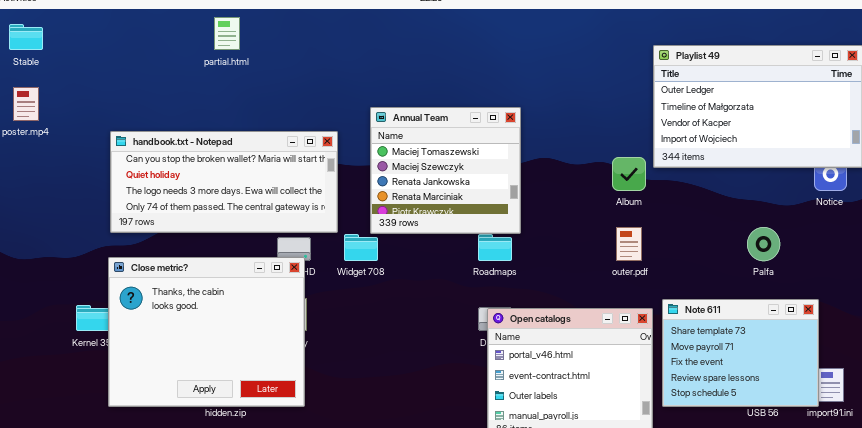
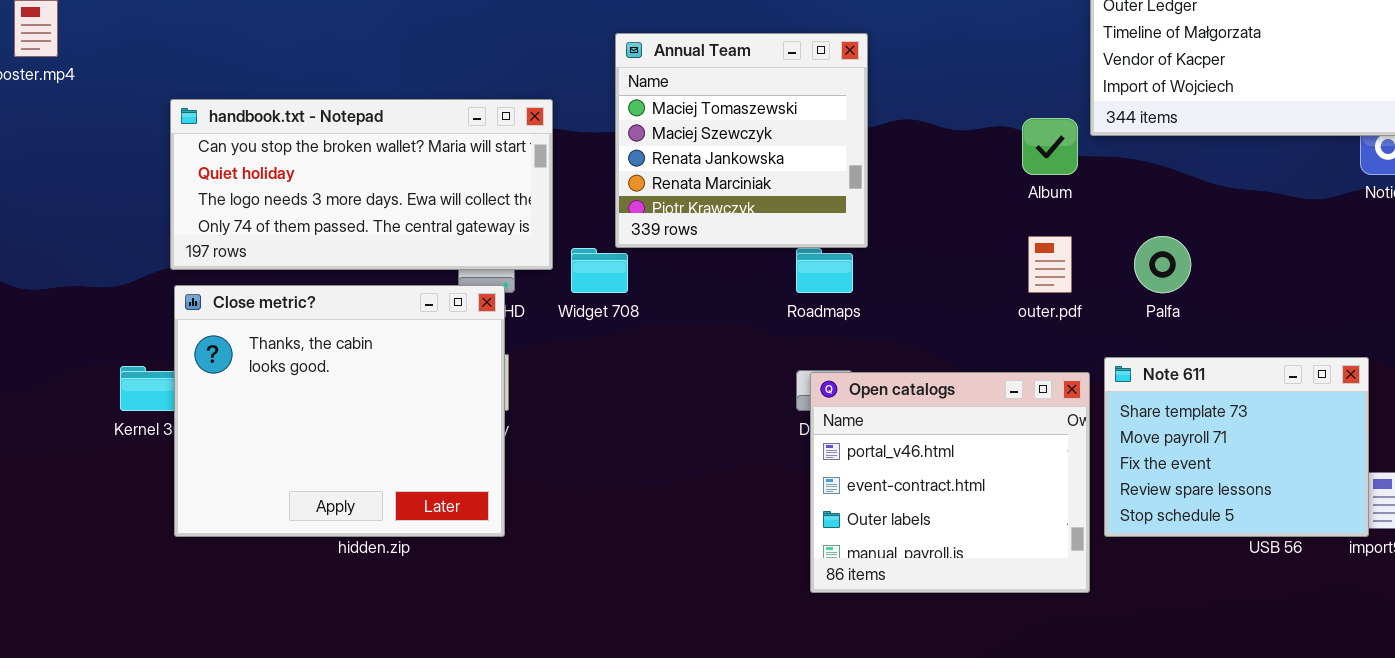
handbook.txt - Notepad: [110,131,338,233] -> [170,99,553,270], moved
Palfa: [747,227,780,261] -> [1134,236,1191,293], moved

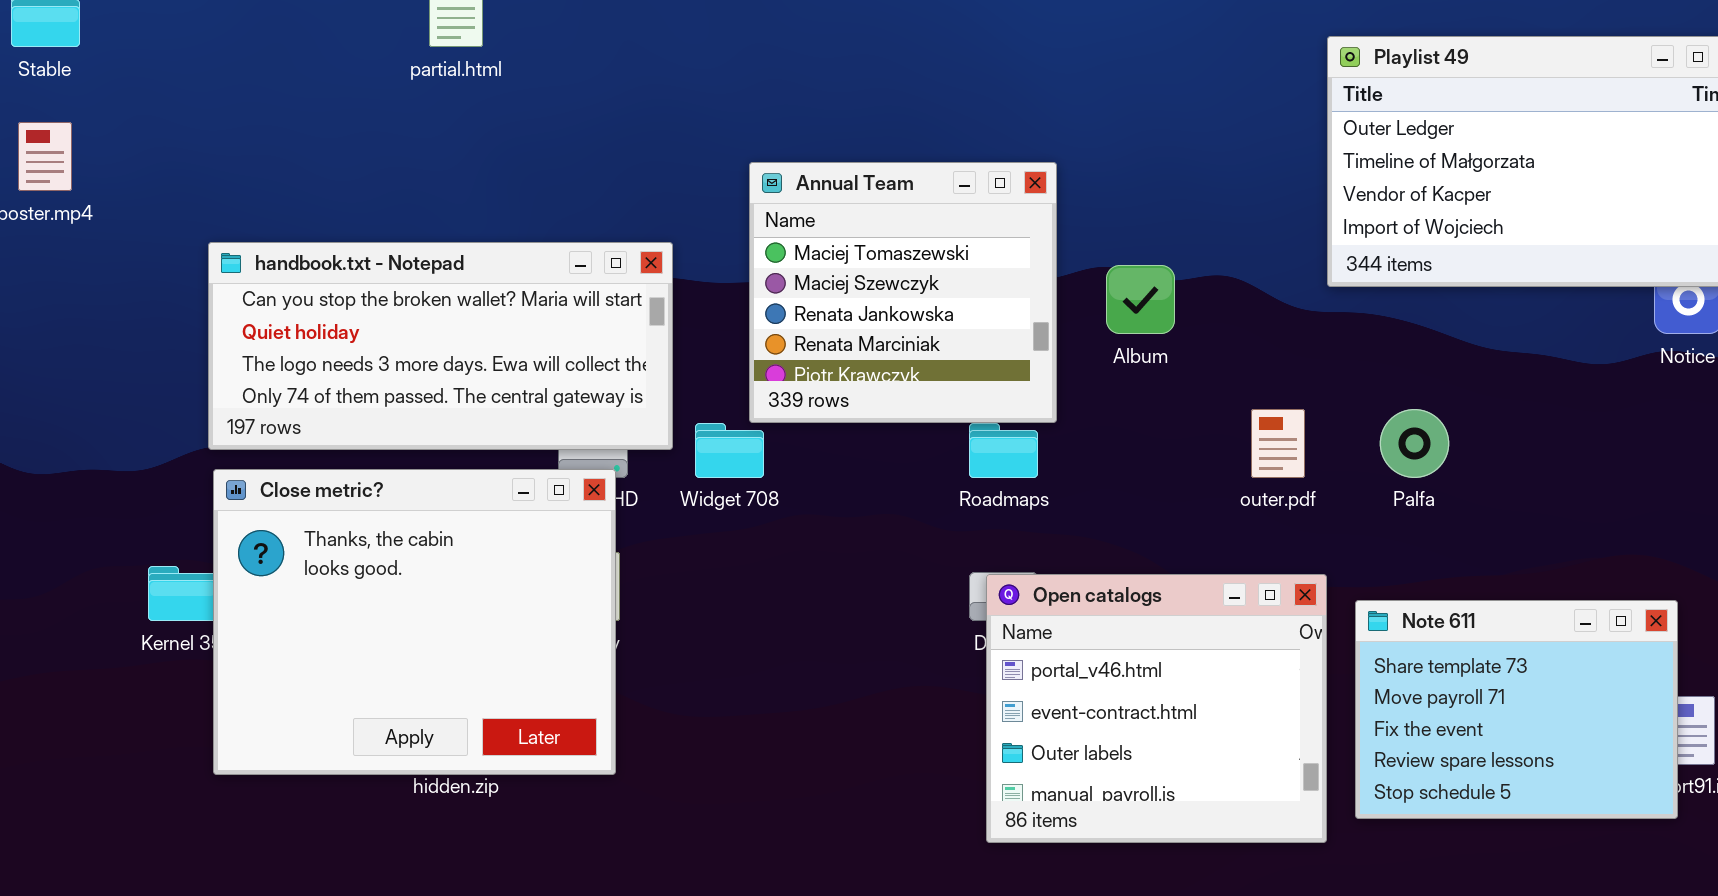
Album: [1022,118,1078,175] -> [1106,265,1175,334], moved
Note 611: [1104,357,1369,537] -> [1355,600,1678,819], moved

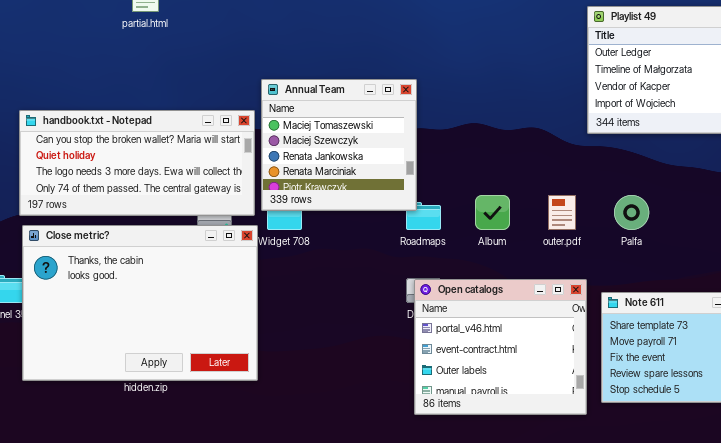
Annual Team: [749,162,1057,423] -> [261,79,417,211], moved
Album: [1106,265,1175,334] -> [475,195,510,230], moved
Close metric?: [213,469,616,775] -> [22,225,258,381], resized

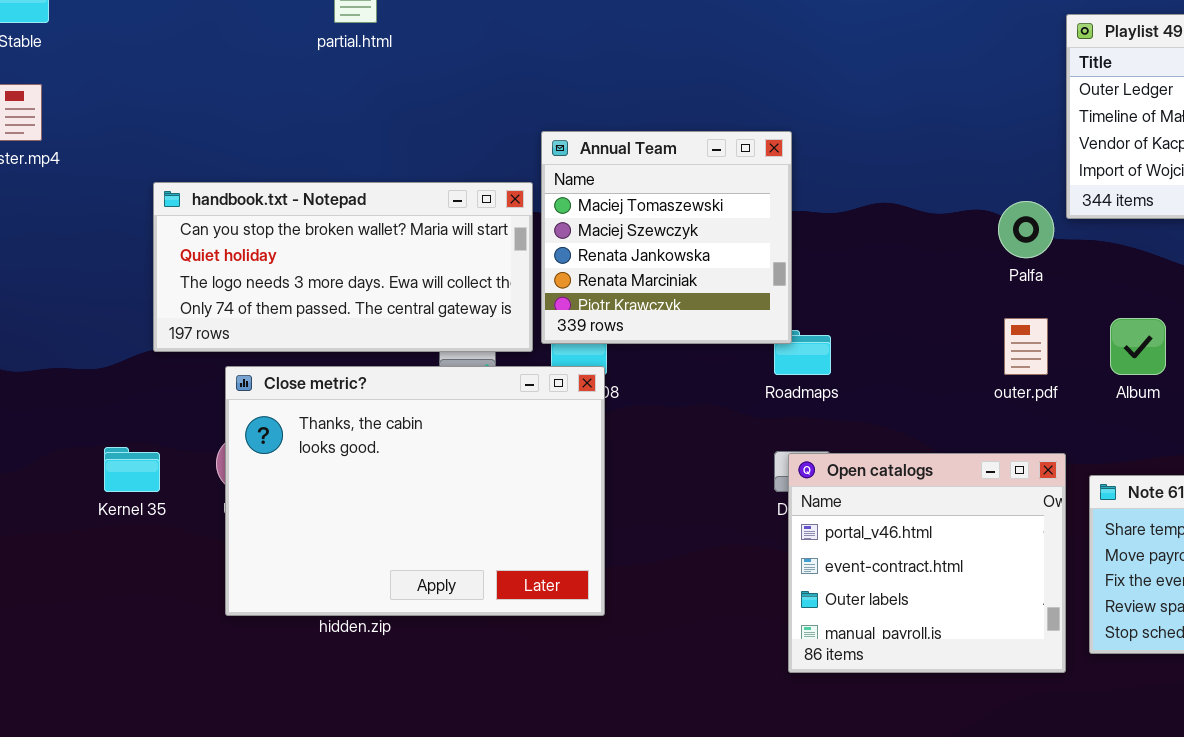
Album: [475,195,510,230] -> [1110,318,1166,375], moved
Palfa: [614,195,649,230] -> [998,201,1054,258], moved
Close metric?: [22,225,258,381] -> [225,366,605,616], moved

